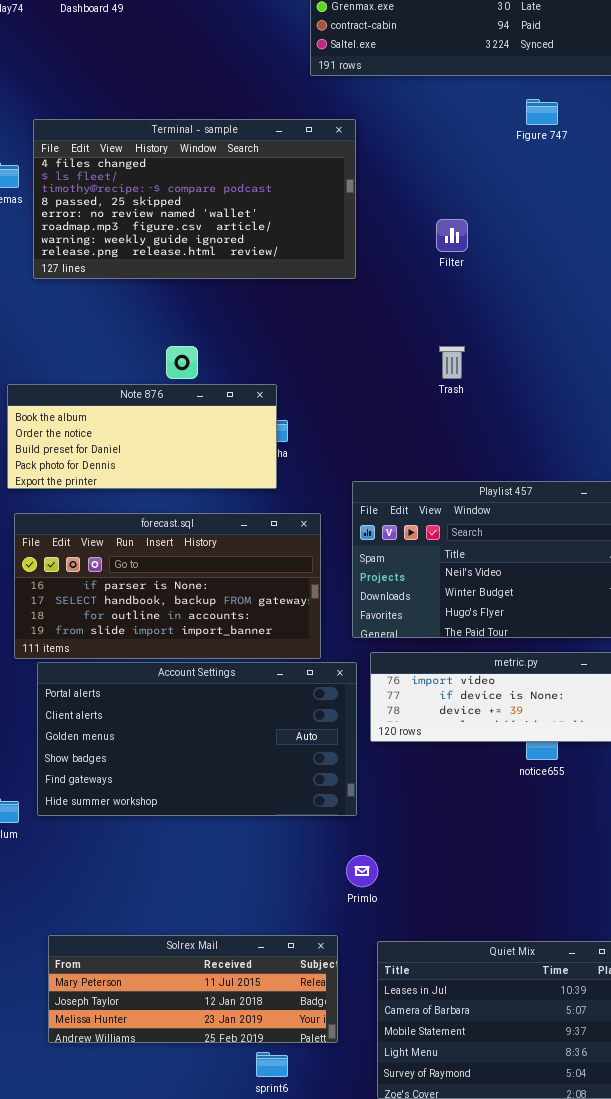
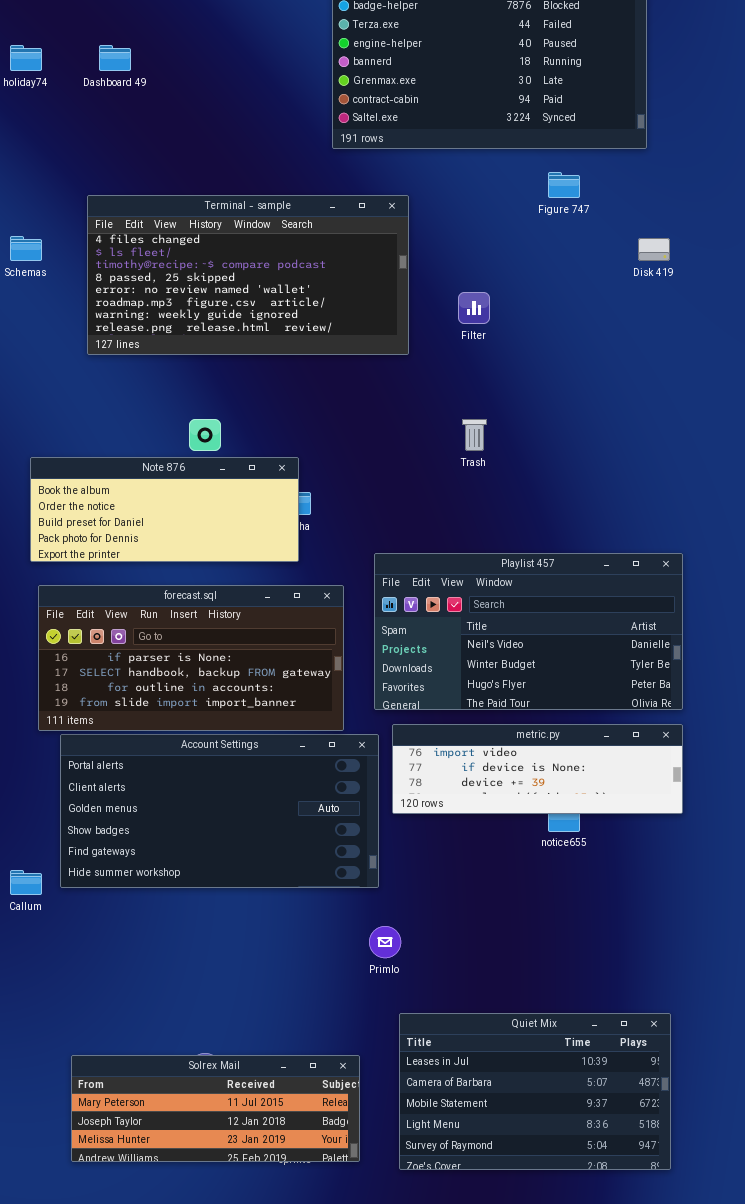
Terminal - sample: [33,119,356,279] -> [87,195,409,355], moved
Solrex Mail: [48,935,338,1043] -> [71,1055,360,1162], moved

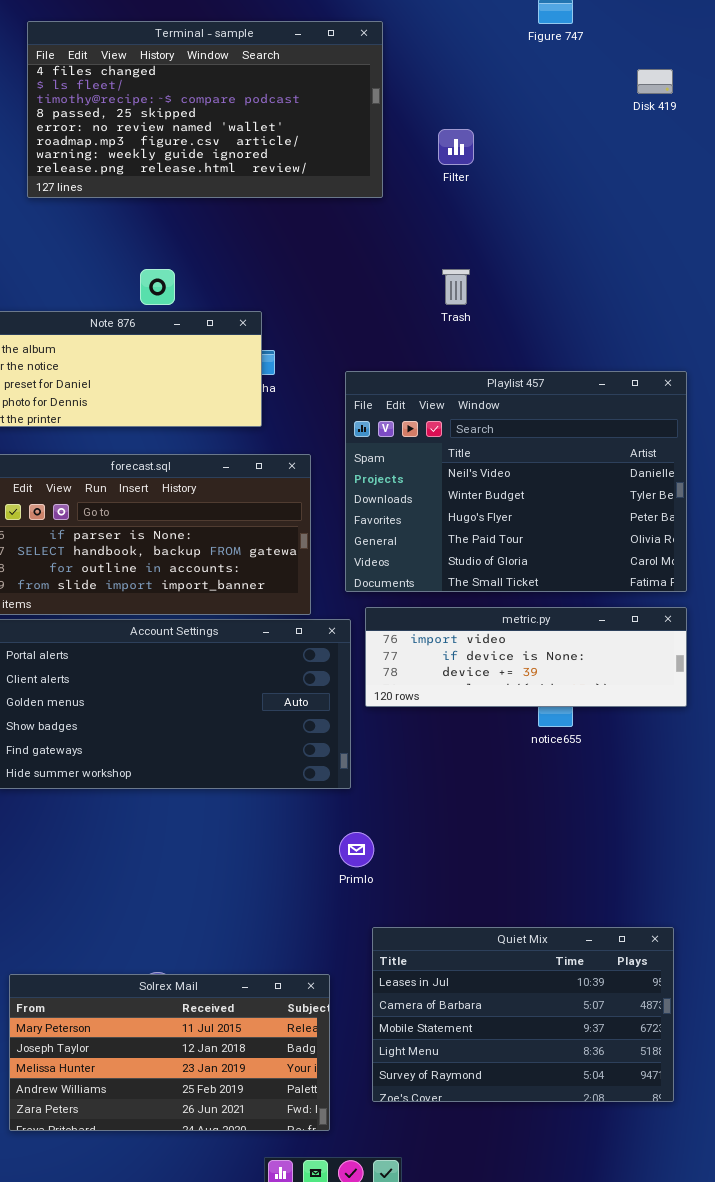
Playlist 457: [374,553,683,710] -> [345,371,687,592], resized
Solrex Mail: [71,1055,360,1162] -> [9,974,330,1131], resized

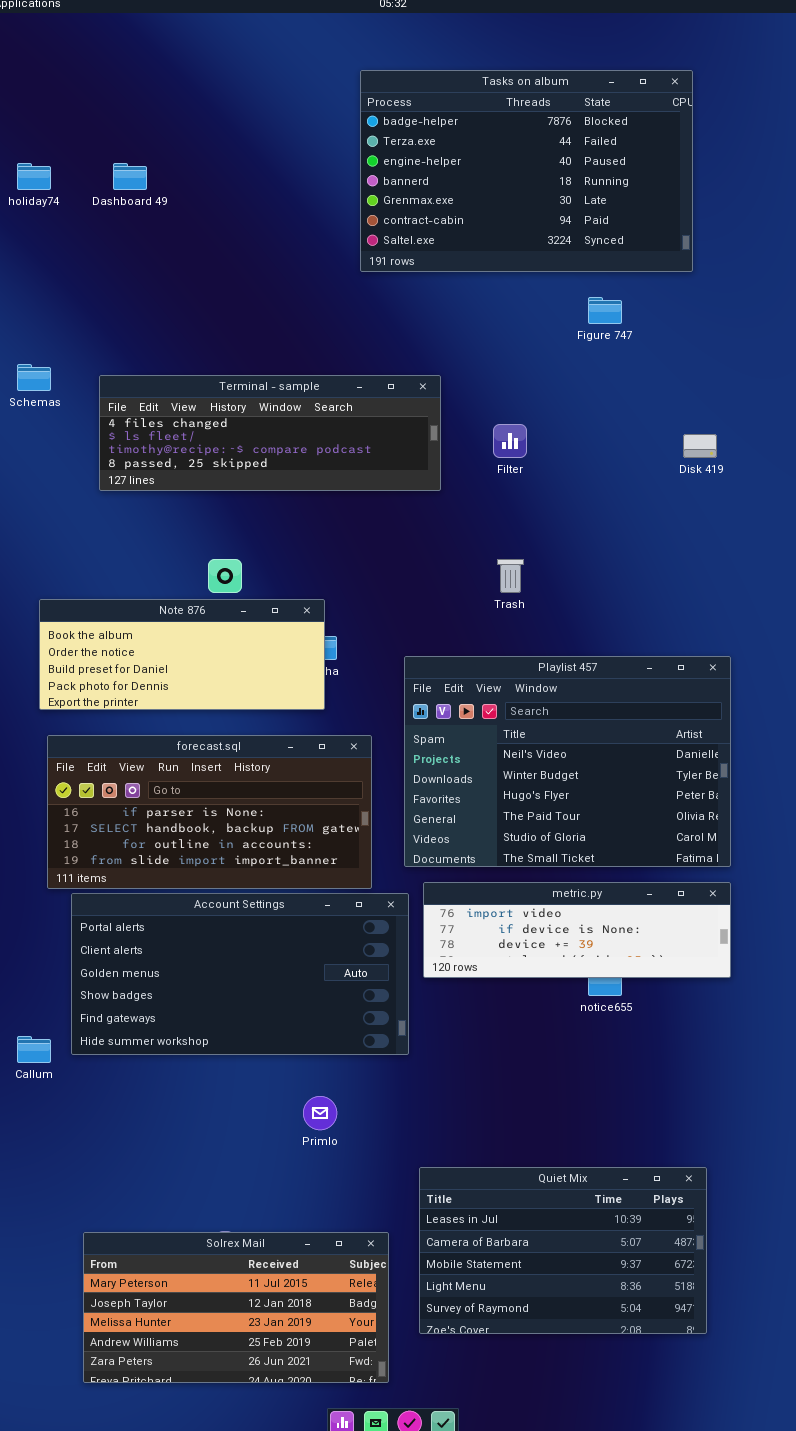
Terminal - sample: [27,21,383,198] -> [99,375,441,491], resized
Disk 419: [637,69,673,94] -> [683,434,717,458], moved
Primlo: [339,832,374,867] -> [303,1096,337,1130], moved
Quiet Mix: [372,927,674,1102] -> [419,1167,707,1334], moved

